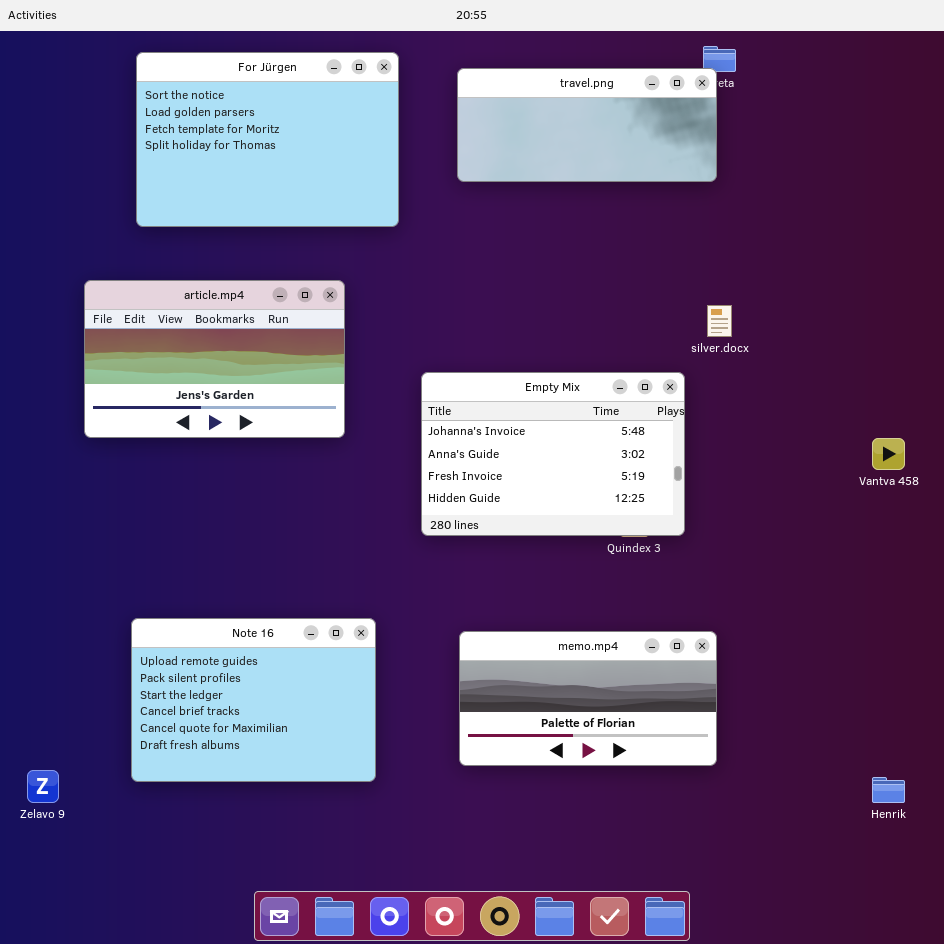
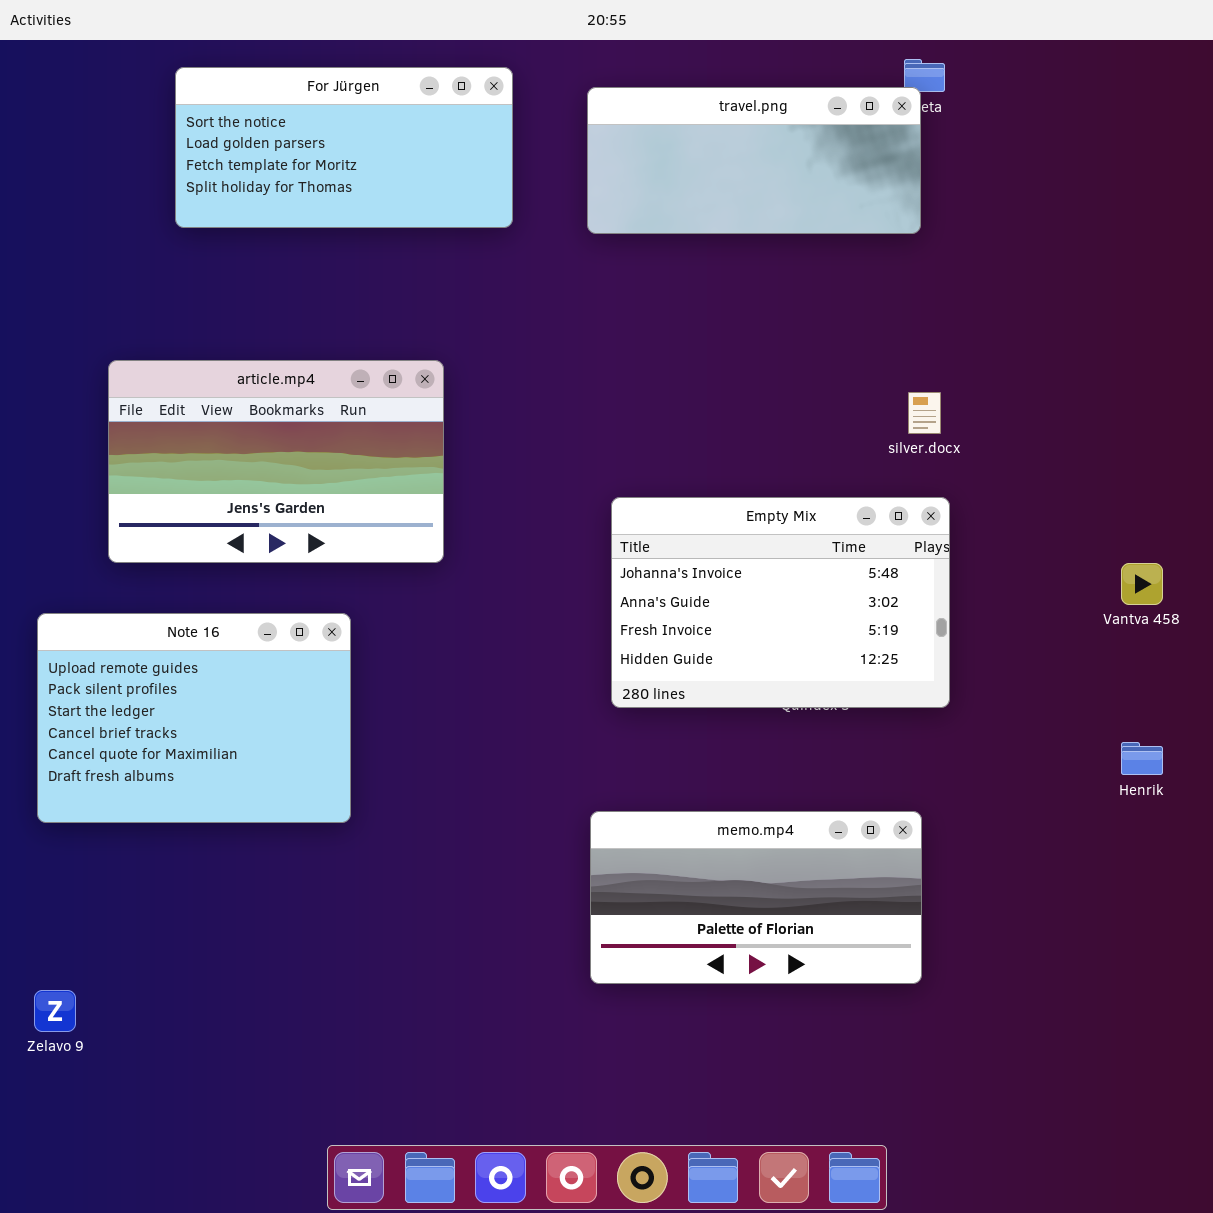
For Jürgen: [136,52,399,227] -> [175,67,513,228], resized
Empty Mix: [421,372,685,536] -> [611,497,950,708], moved
Note 16: [131,618,376,782] -> [37,613,351,823], moved
Henrik: [872,777,905,803] -> [1121,742,1163,775], moved

